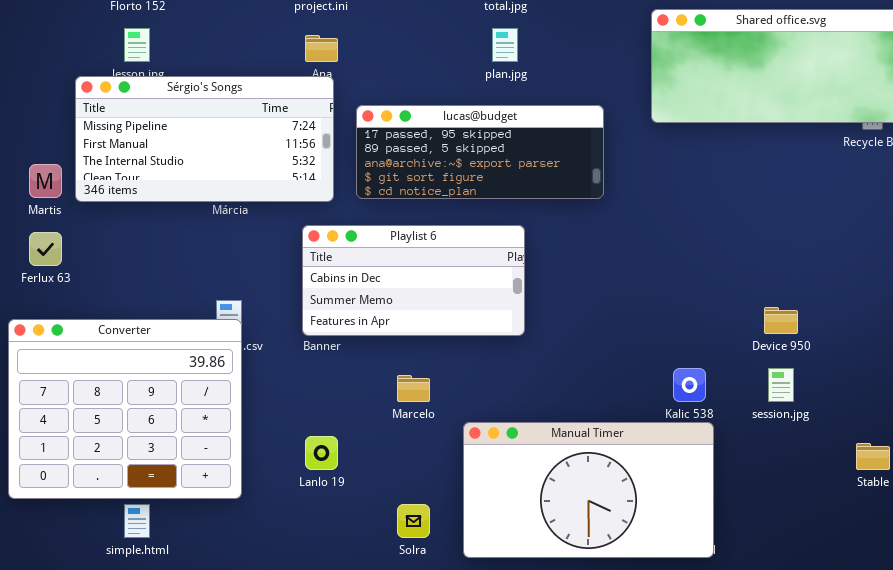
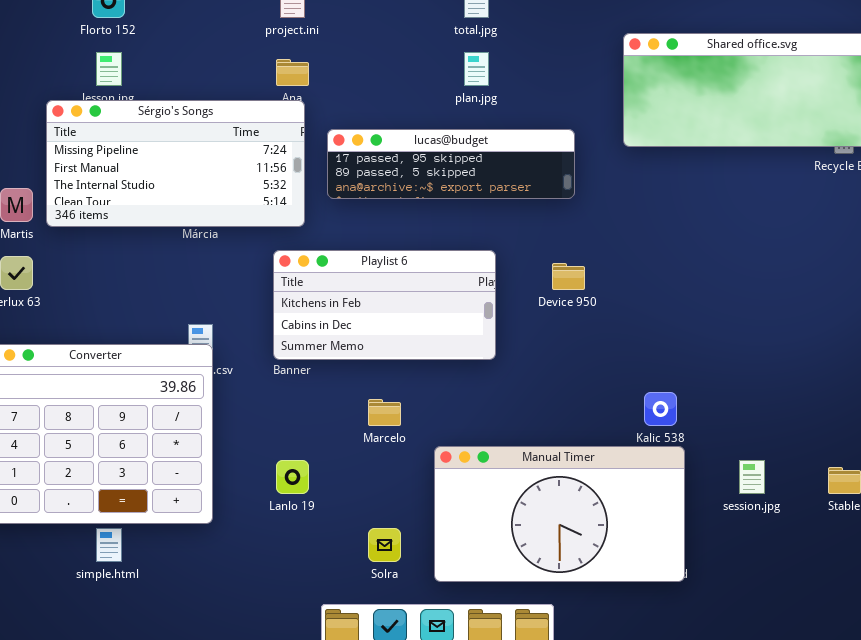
lucas@budget: [356,105,604,199] -> [327,129,575,199], resized
Playlist 6: [302,225,525,336] -> [273,250,496,360], scrolled up 1 row
Device 950: [764,307,798,334] -> [552,263,585,290], moved
session.jpg: [768,368,794,402] -> [739,460,765,494], moved

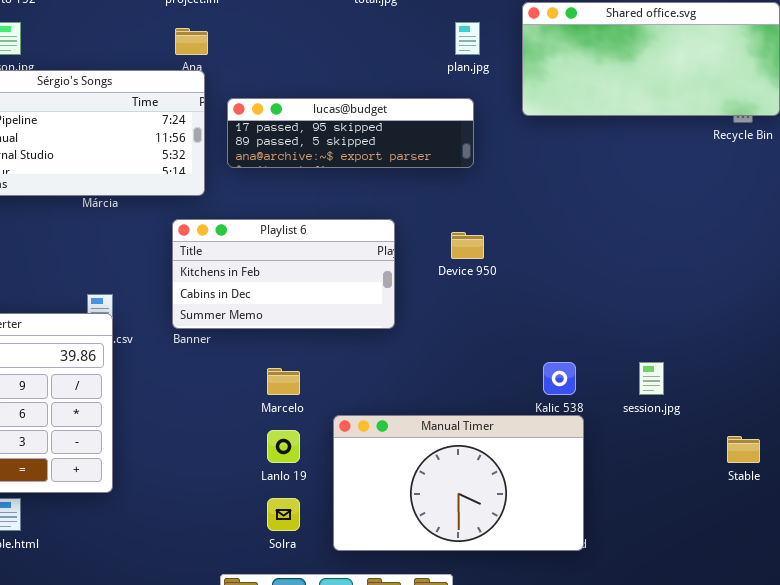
plan.jpg: [464,52,489,86] -> [455,22,480,55], moved
Lanlo 19: [276,460,309,494] -> [267,430,300,463], moved
session.jpg: [739,460,765,494] -> [639,362,664,395], moved

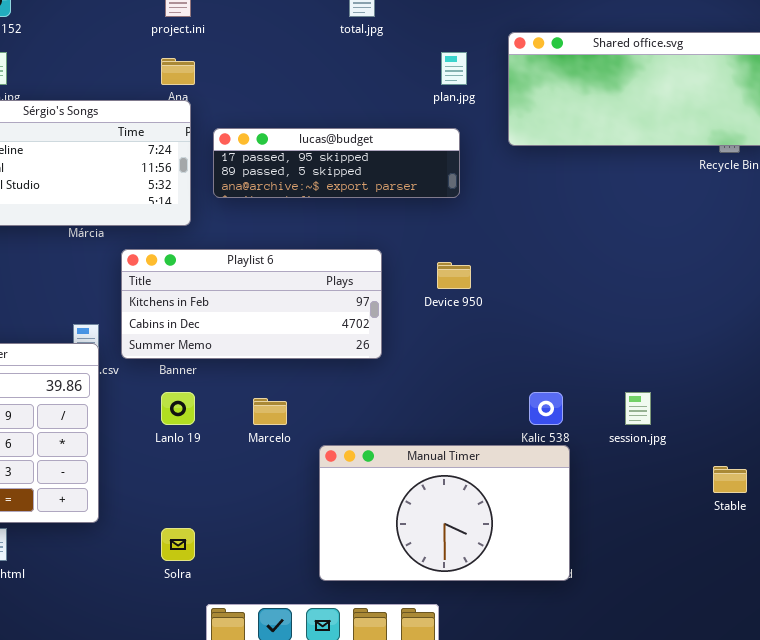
Playlist 6: [172,219,395,329] -> [121,249,382,359], resized
Lanlo 19: [267,430,300,463] -> [161,392,195,425], moved
Solra: [267,498,300,531] -> [161,528,195,561], moved

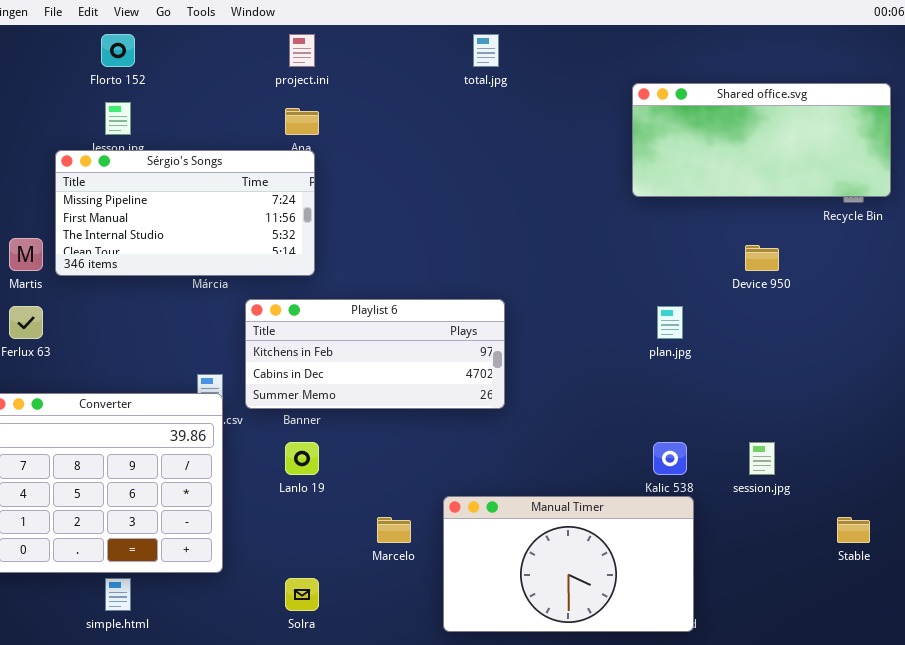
plan.jpg: [441,52,467,85] -> [657,306,683,339], moved
lucas@budget: [213,128,460,198] -> none, closed
Device 950: [437,262,471,289] -> [745,245,779,271], moved
Marcelo: [253,398,287,425] -> [377,517,411,543], moved

